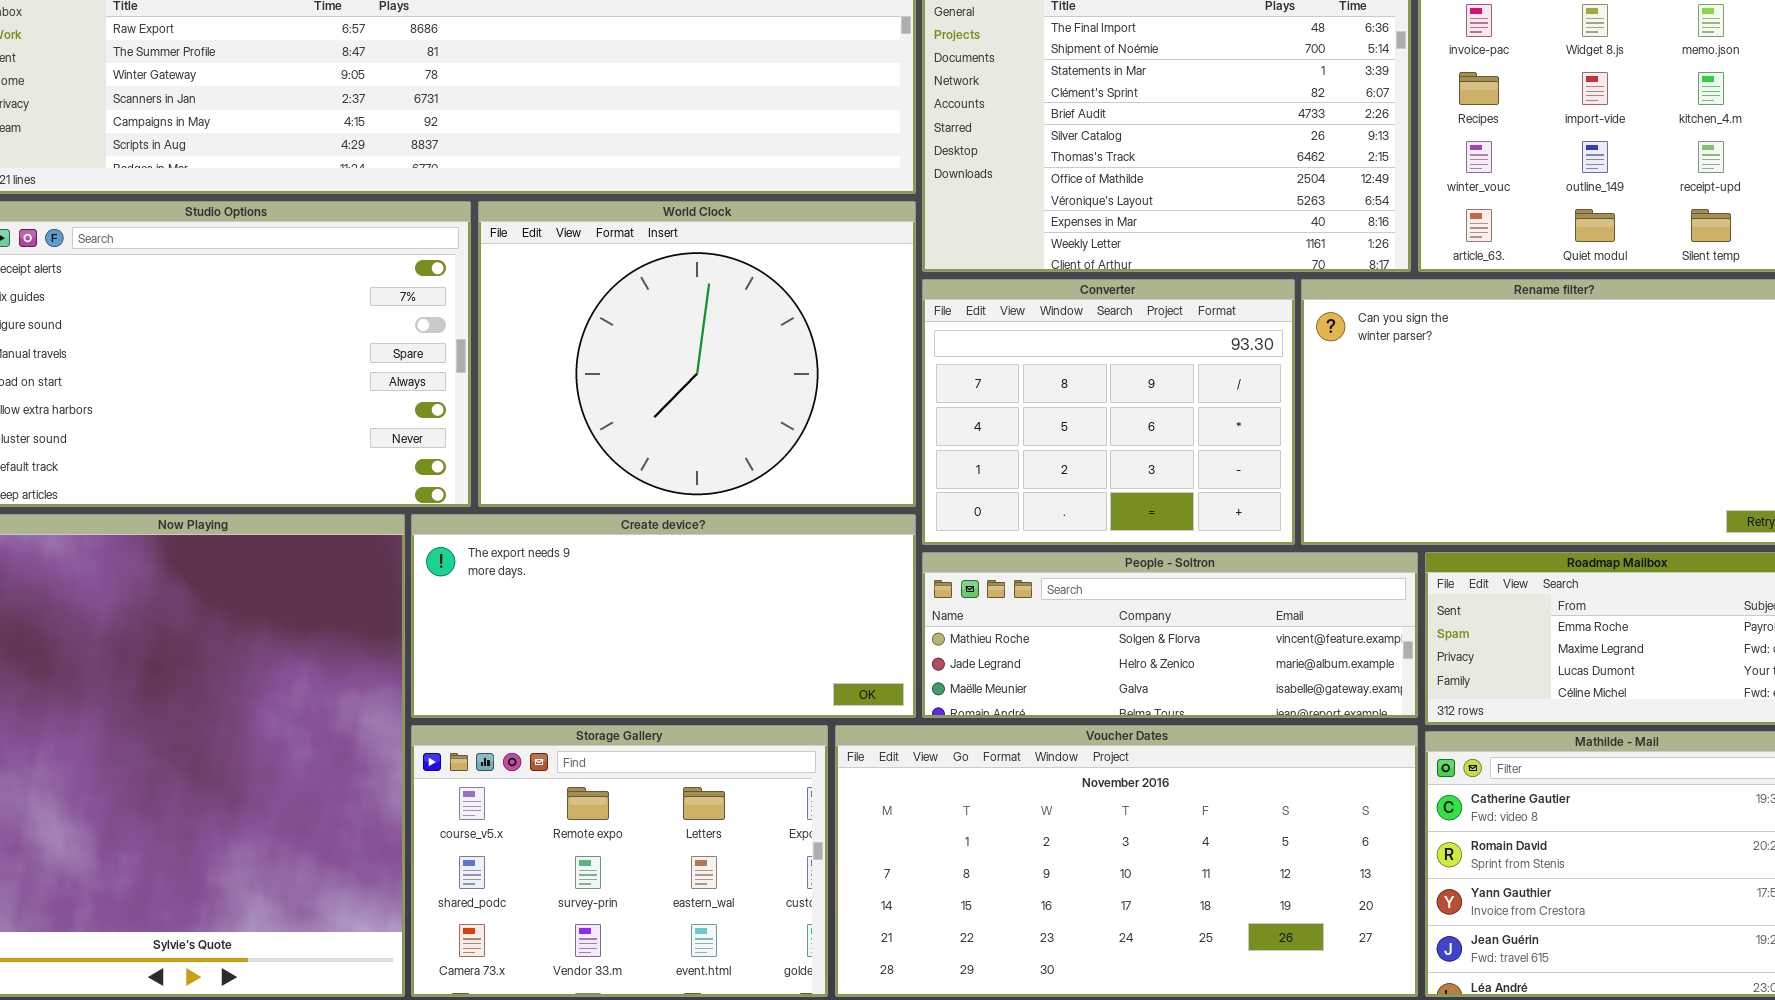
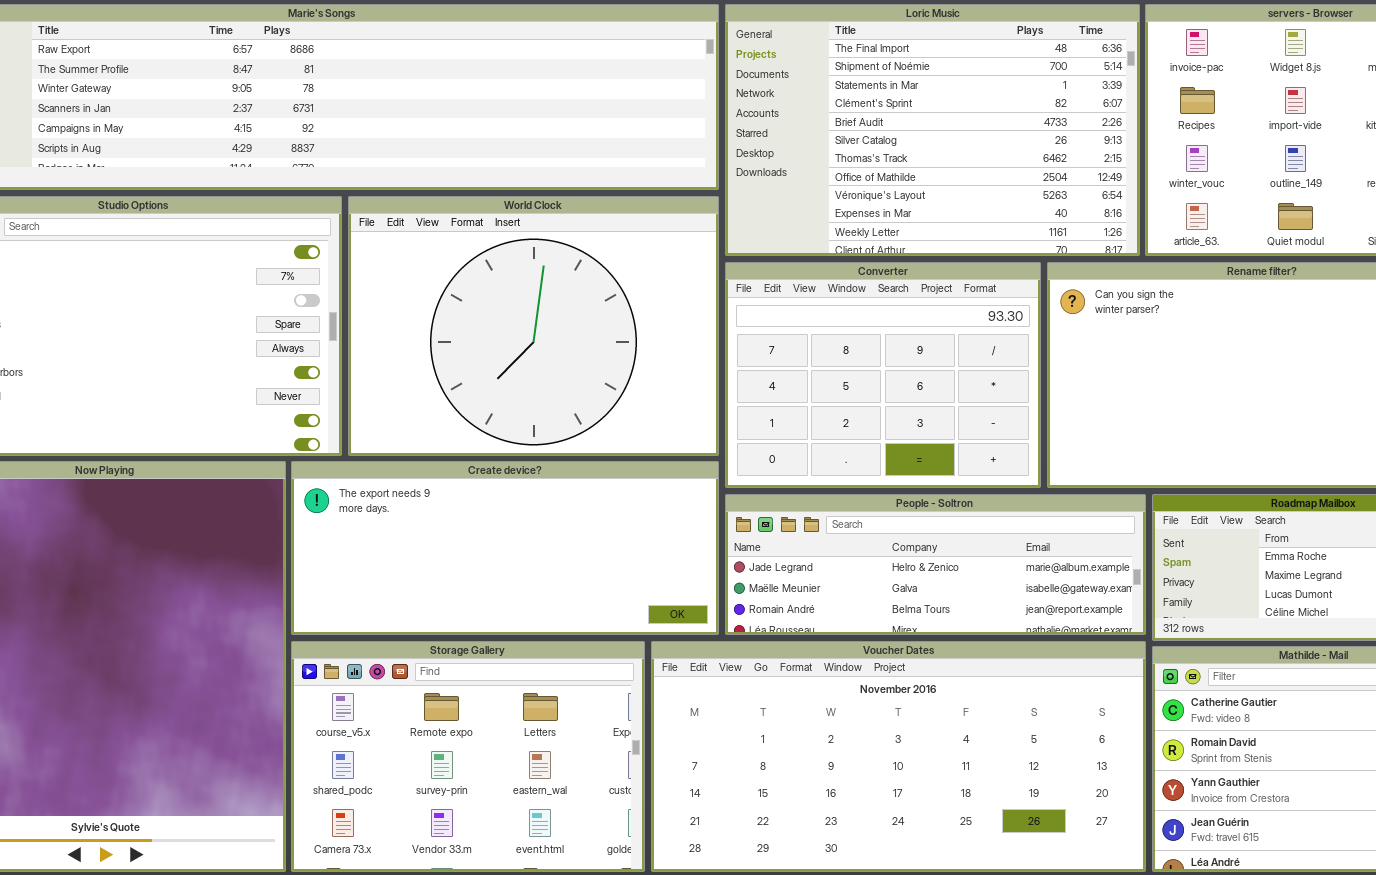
People - Soltron: [922,552,1418,718] -> [725,494,1146,635], scrolled down 1 row

